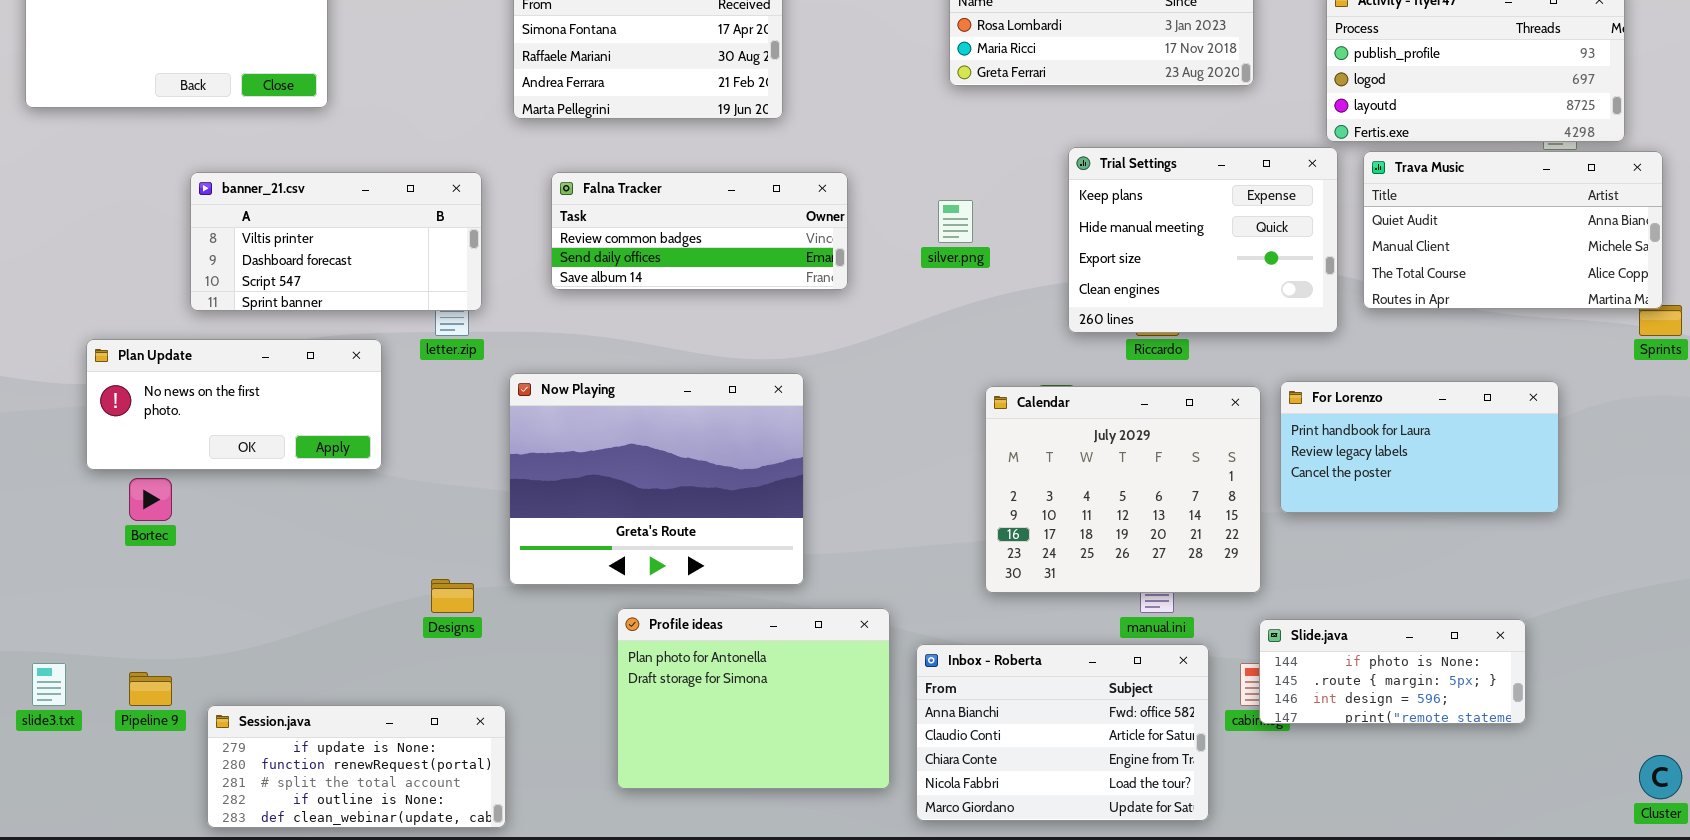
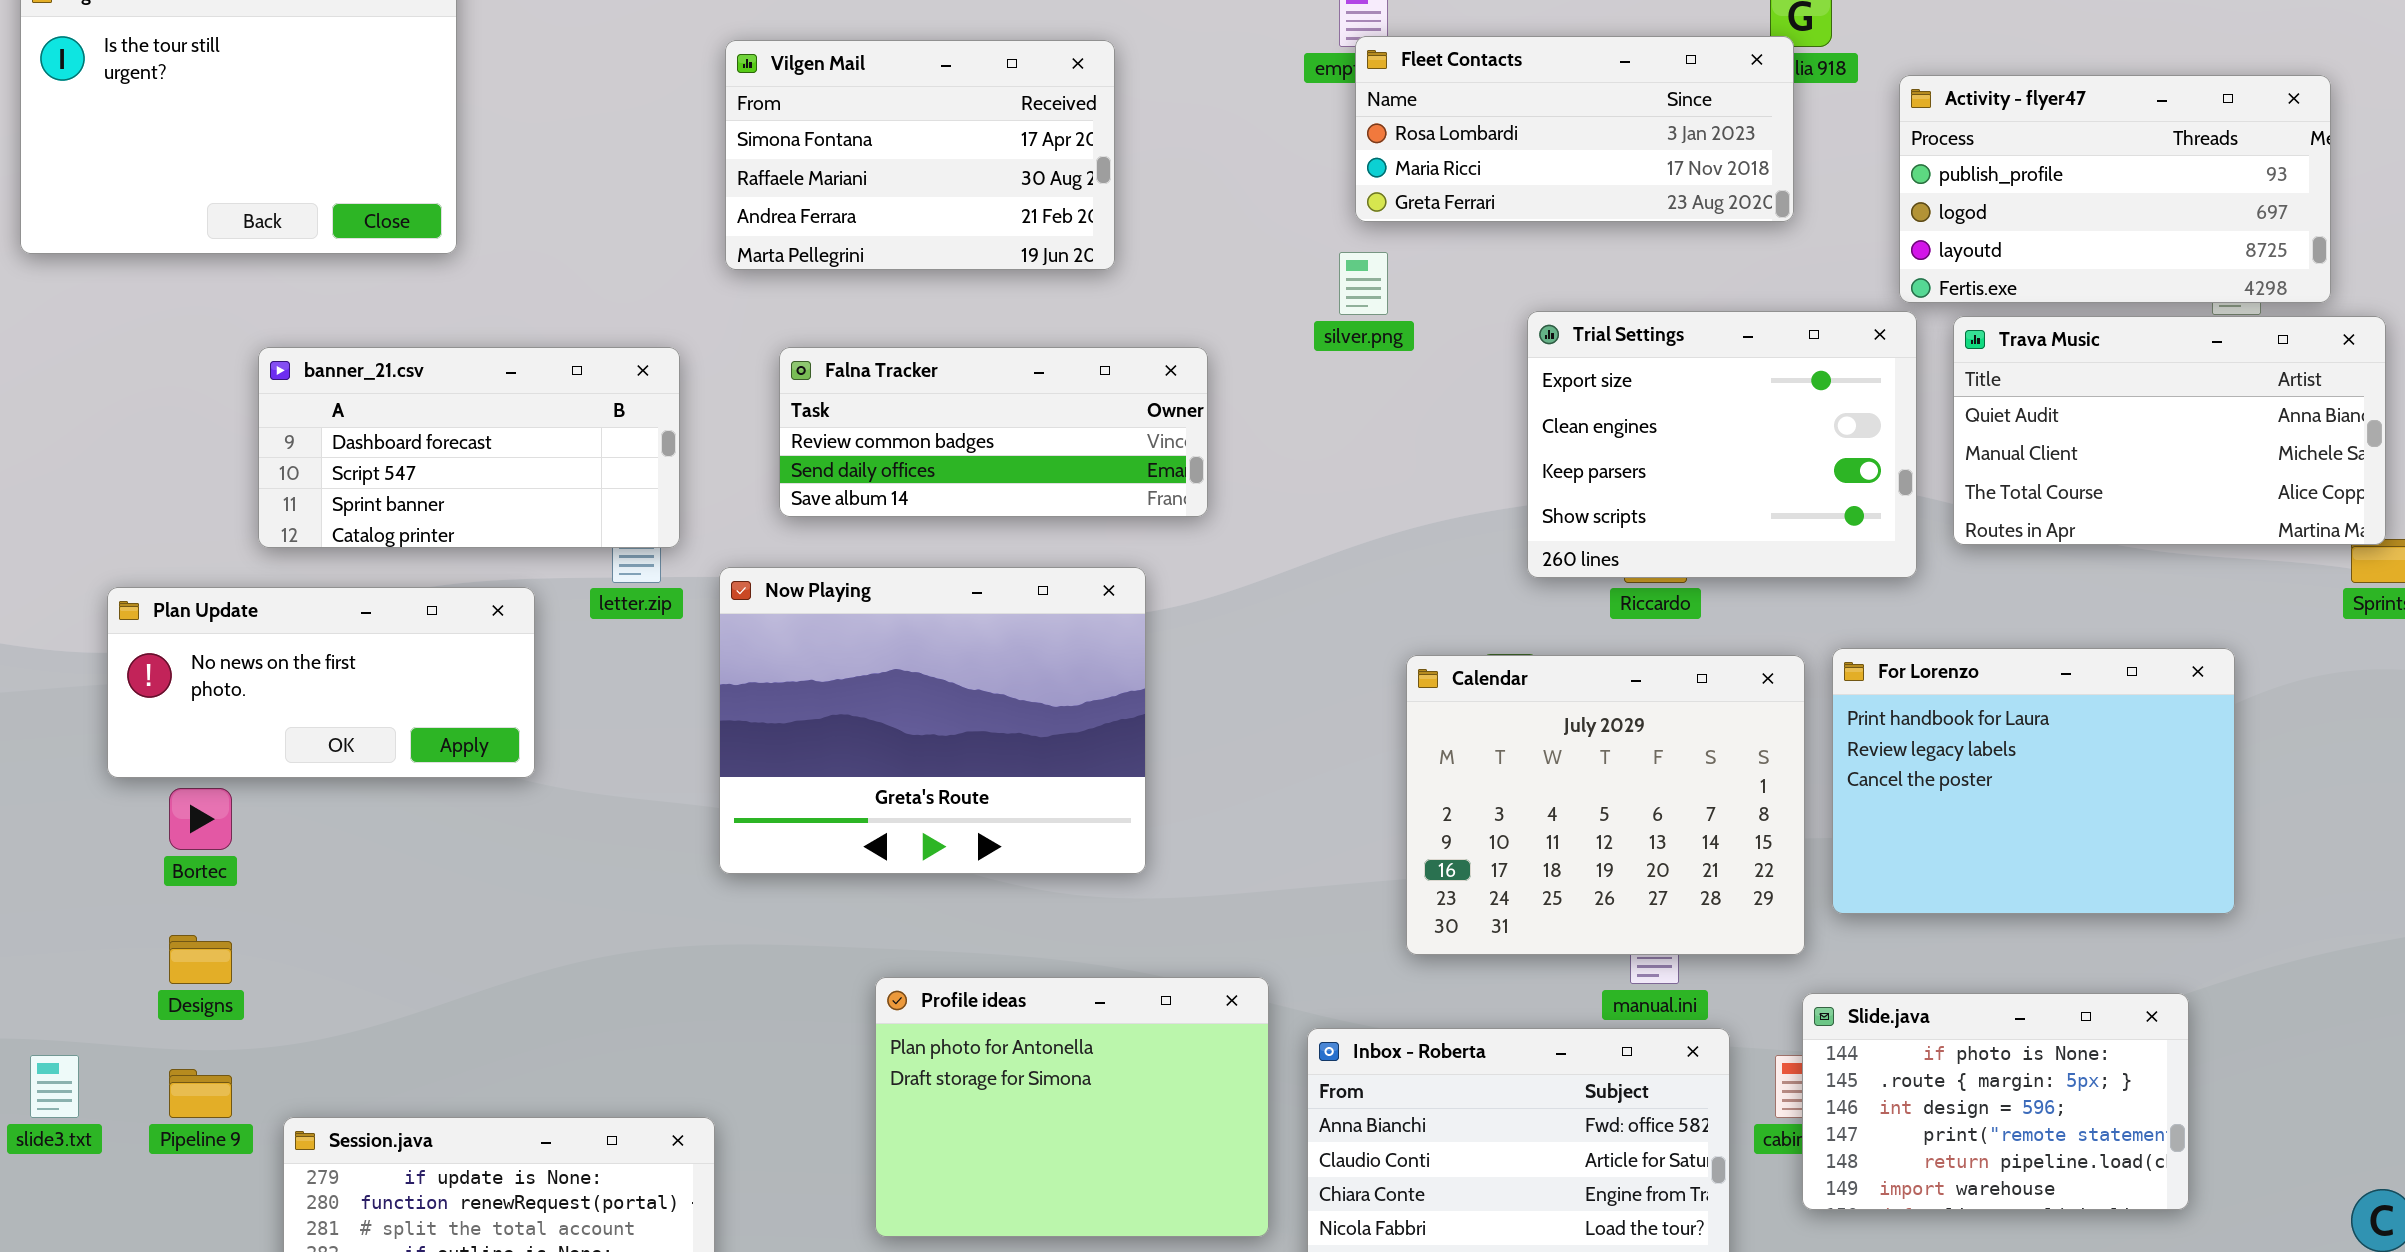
Trial Settings: [1068,147,1338,333] -> [1527,311,1917,578], scrolled down 2 rows
banner_21.csv: [190,172,482,311] -> [258,347,680,548], scrolled down 1 row
silver.png: [938,200,973,243] -> [1339,252,1388,315], moved
Now Playing: [509,373,804,585] -> [719,567,1146,874], moved
For Lorenzo: [1280,381,1559,513] -> [1832,648,2235,914], resized
Designs: [431,579,474,613] -> [169,935,232,984], moved
Slide.java: [1259,619,1526,724] -> [1802,993,2189,1210], resized

